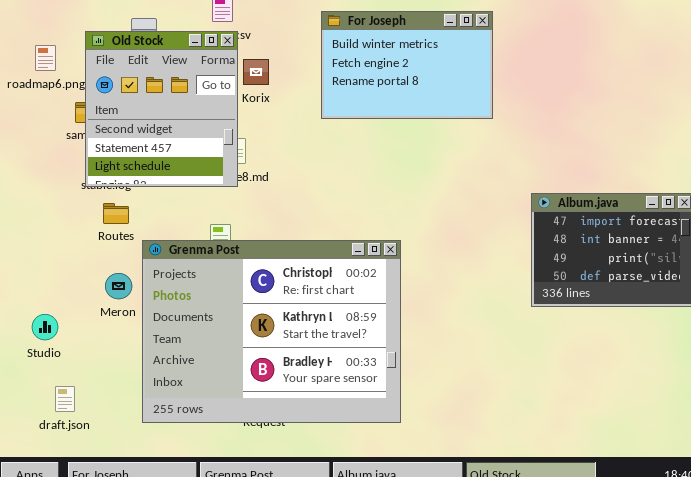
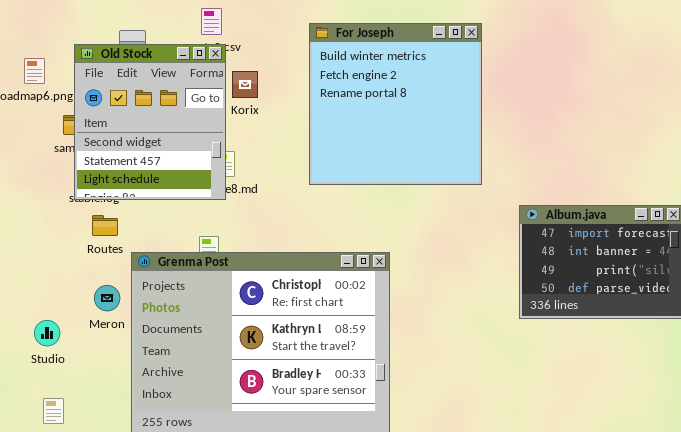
For Joseph: [321,11,493,119] -> [309,23,482,185], resized
Studio: [32,314,58,340] -> [34,320,60,346], moved

